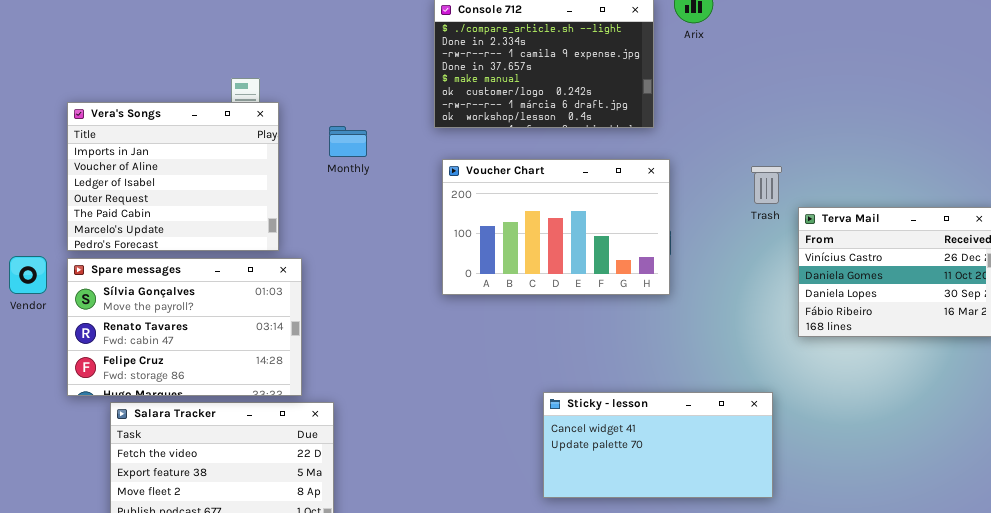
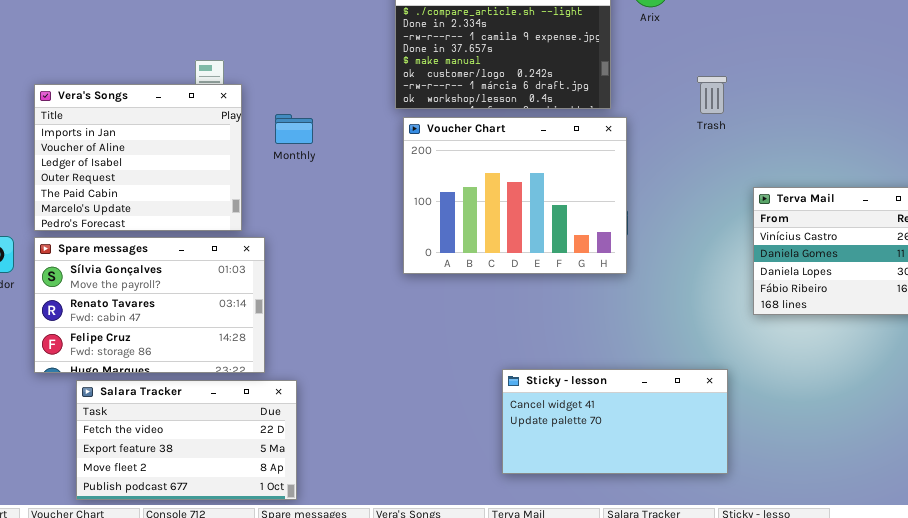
Monthly: [329,126,367,157] -> [275,114,313,144], moved
Voucher Chart: [442,159,670,295] -> [403,117,627,274], resized
Trash: [751,166,782,204] -> [697,76,727,114], moved

